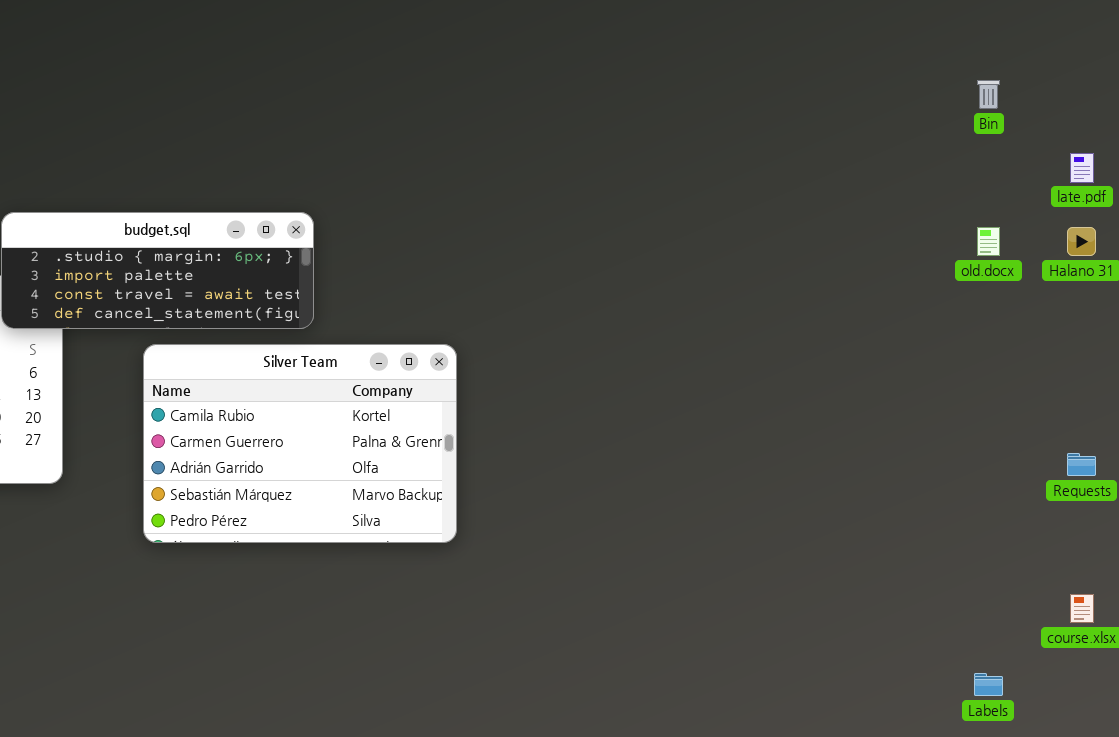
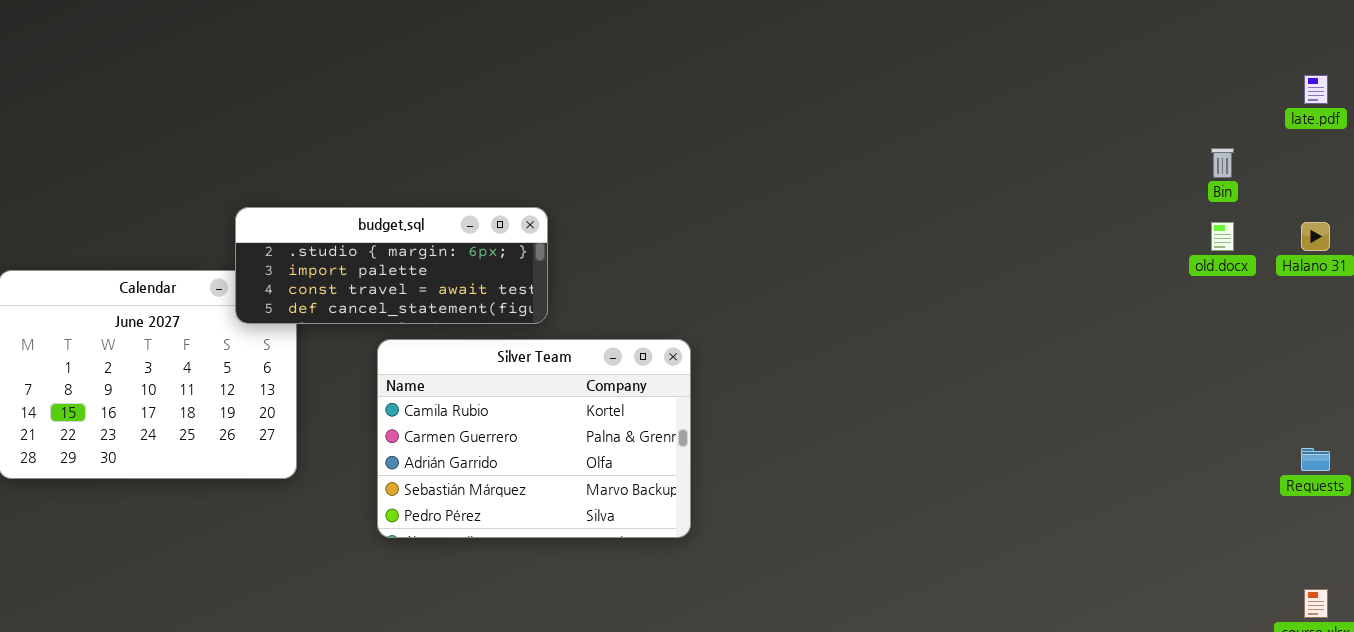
Bin: [977,80,1000,109] -> [1211,148,1234,178], moved
late.pdf: [1070,153,1094,183] -> [1304,75,1328,104], moved

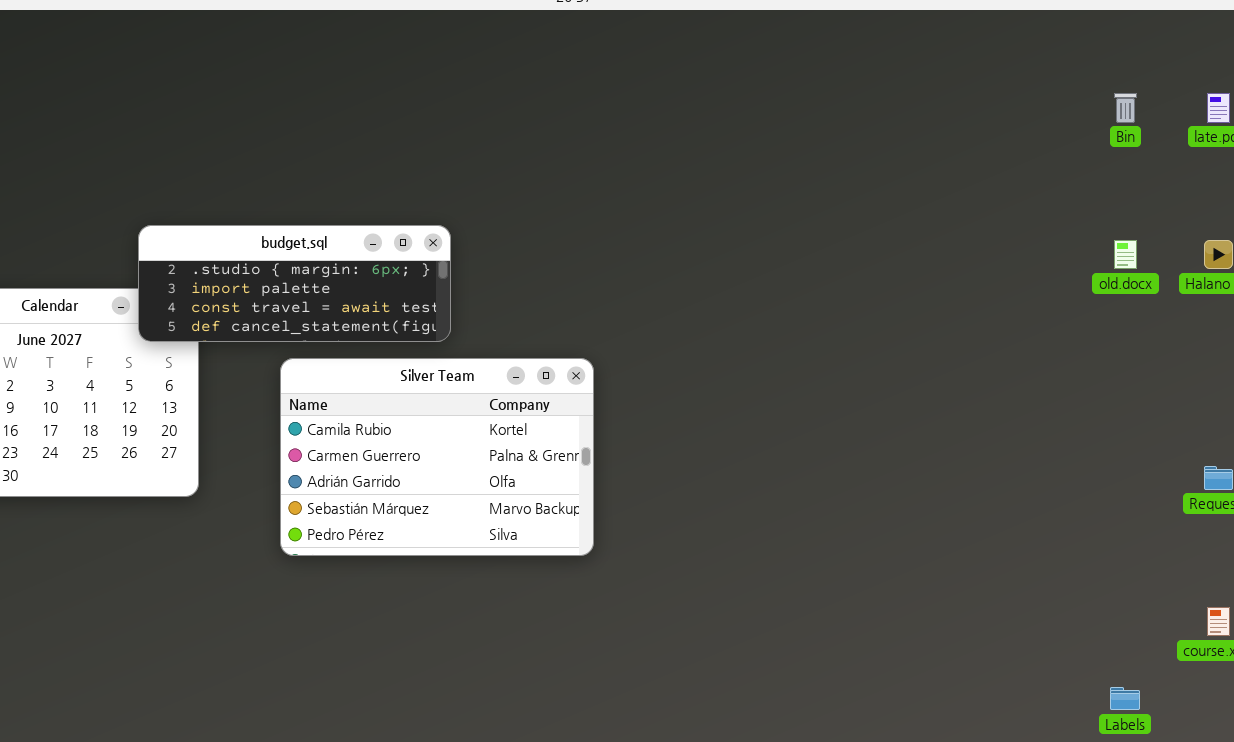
Bin: [1211,148,1234,178] -> [1114,93,1137,123], moved

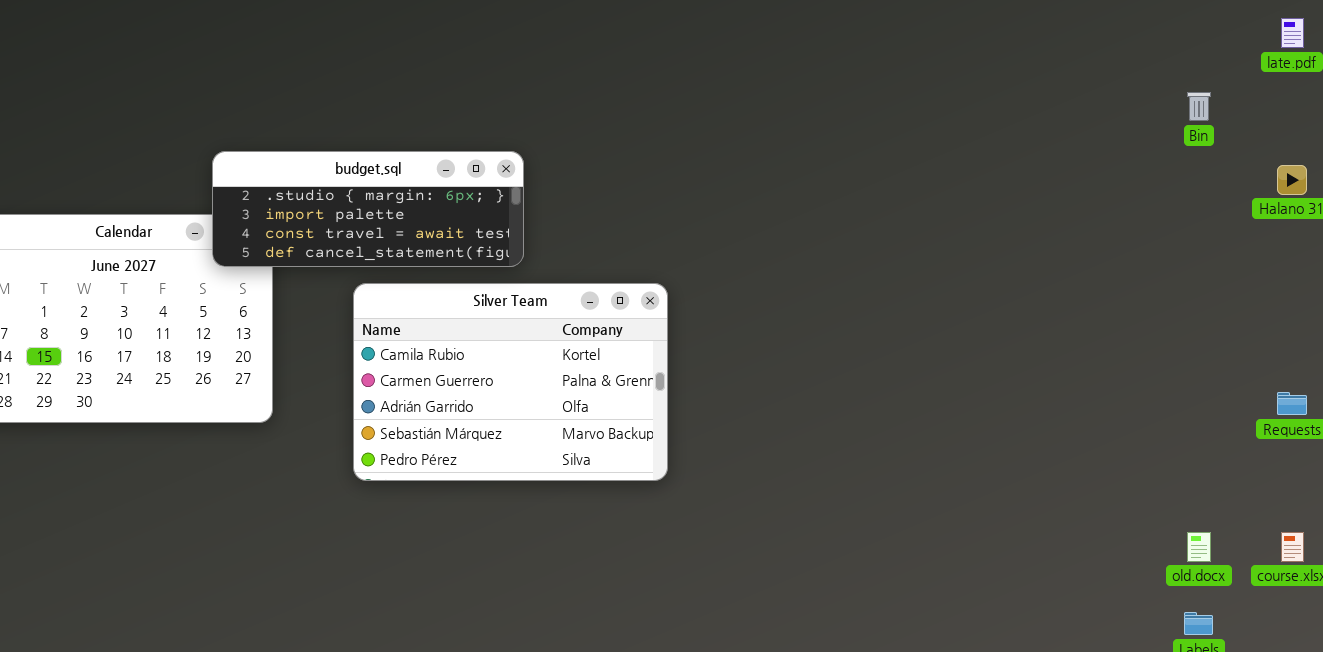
Bin: [1114,93,1137,123] -> [1187,92,1211,121], moved
old.docx: [1114,240,1137,269] -> [1187,532,1211,562], moved

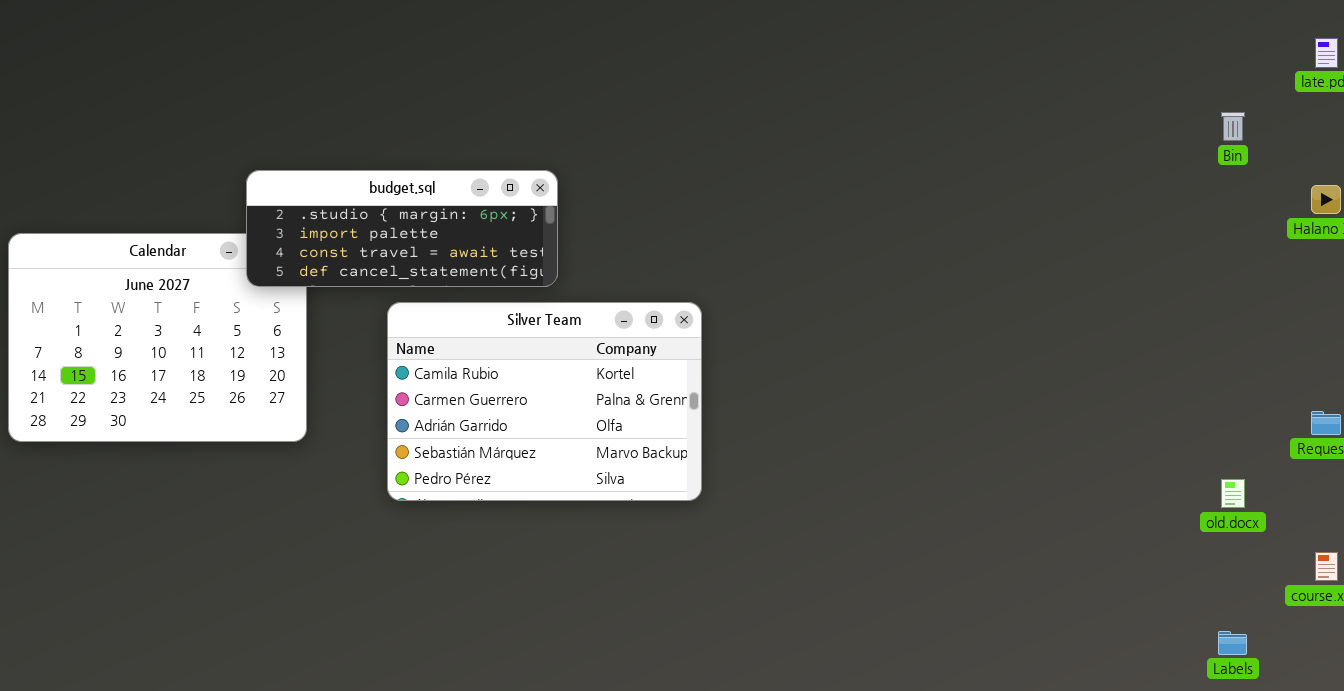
old.docx: [1187,532,1211,562] -> [1221,479,1245,508], moved

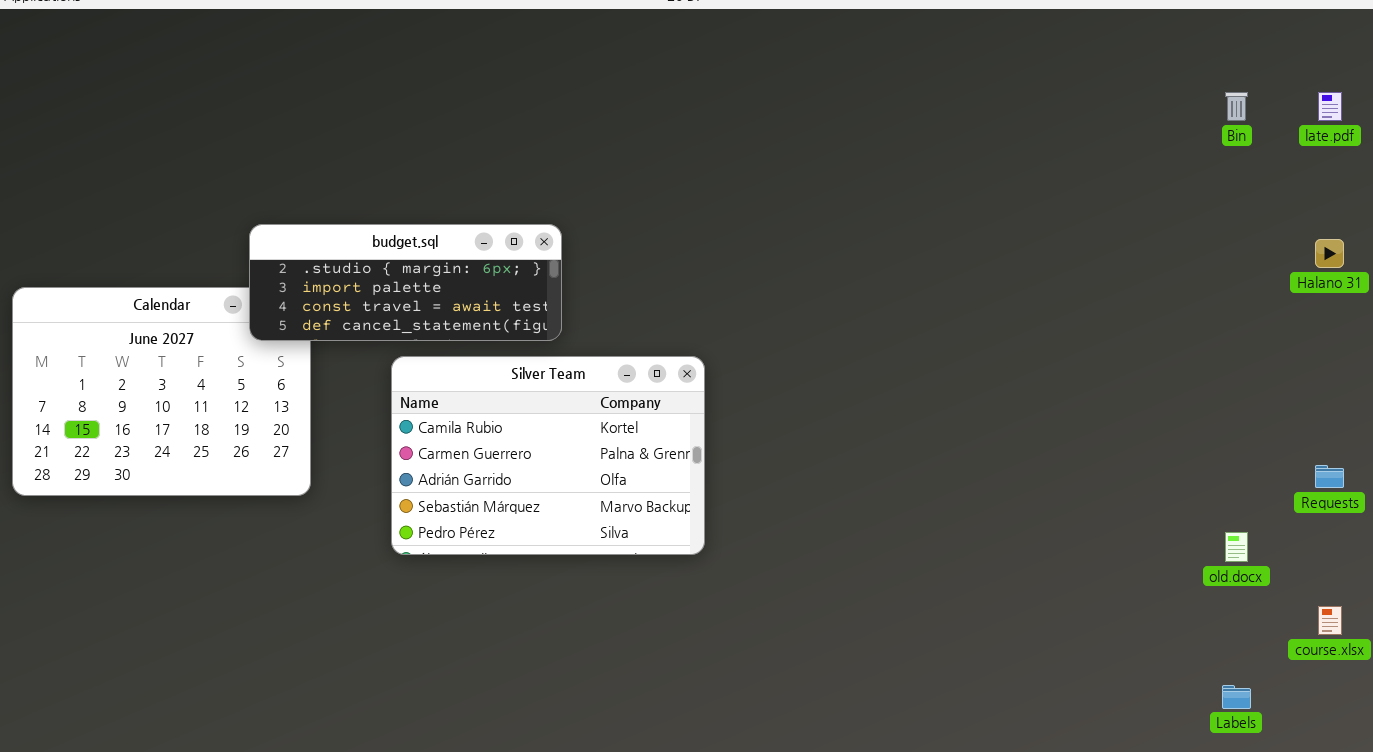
Bin: [1221,112,1245,141] -> [1225,92,1248,121], moved

